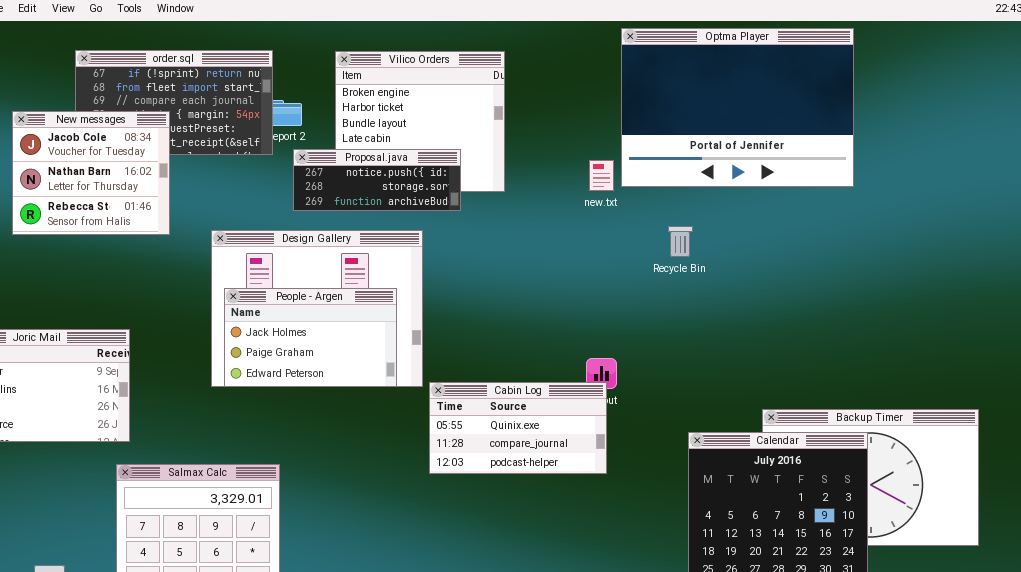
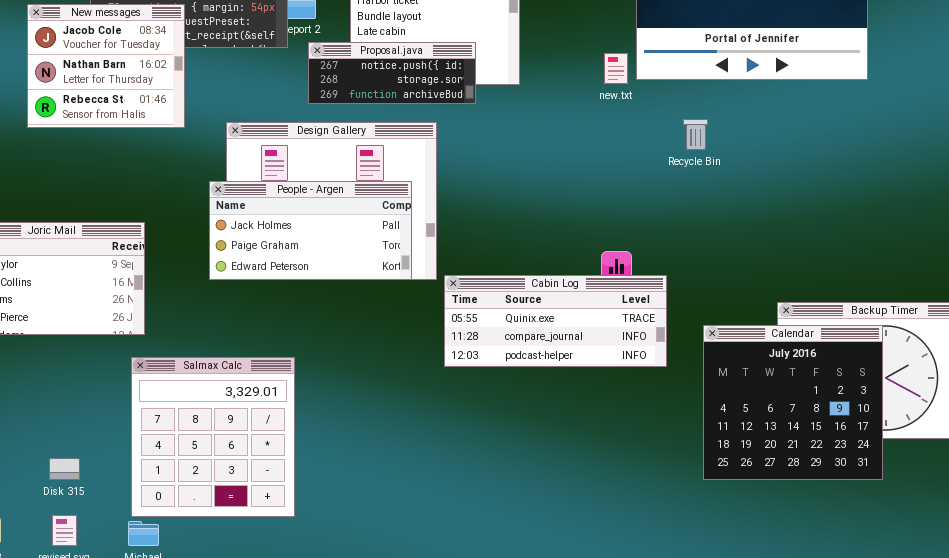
People - Argen: [224,288,397,387] -> [209,181,412,280], resized
Cabin Log: [429,382,607,474] -> [444,275,667,367], resized

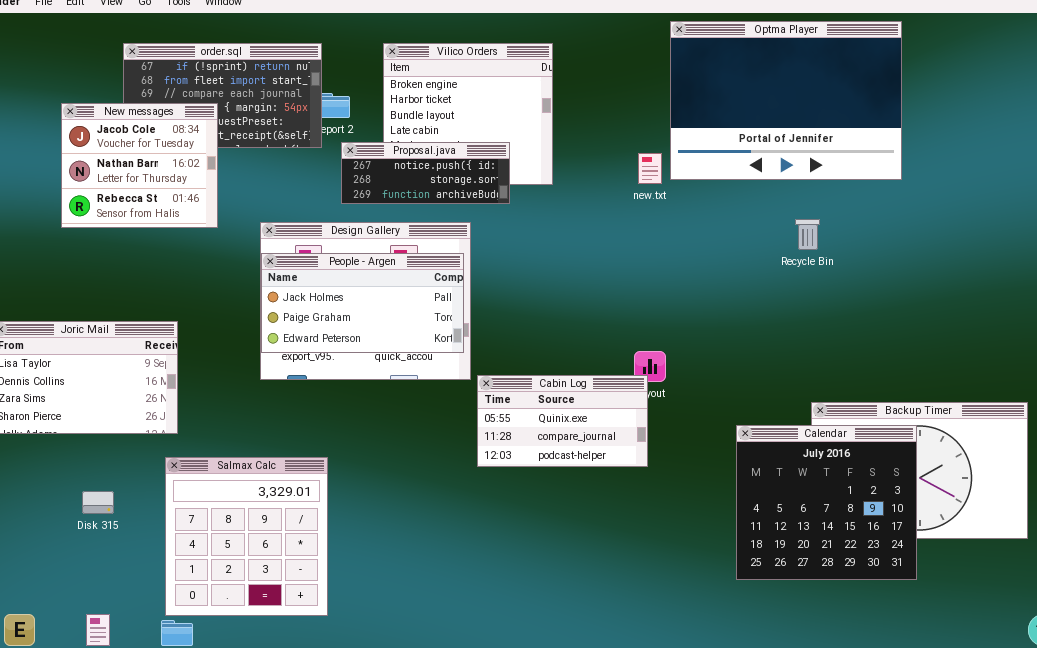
Recycle Bin: [683,119,708,150] -> [795,219,820,250], moved
People - Argen: [209,181,412,280] -> [261,253,464,353], moved
Cabin Log: [444,275,667,367] -> [477,375,648,467], resized
Disk 315: [49,458,80,480] -> [82,491,114,514], moved

